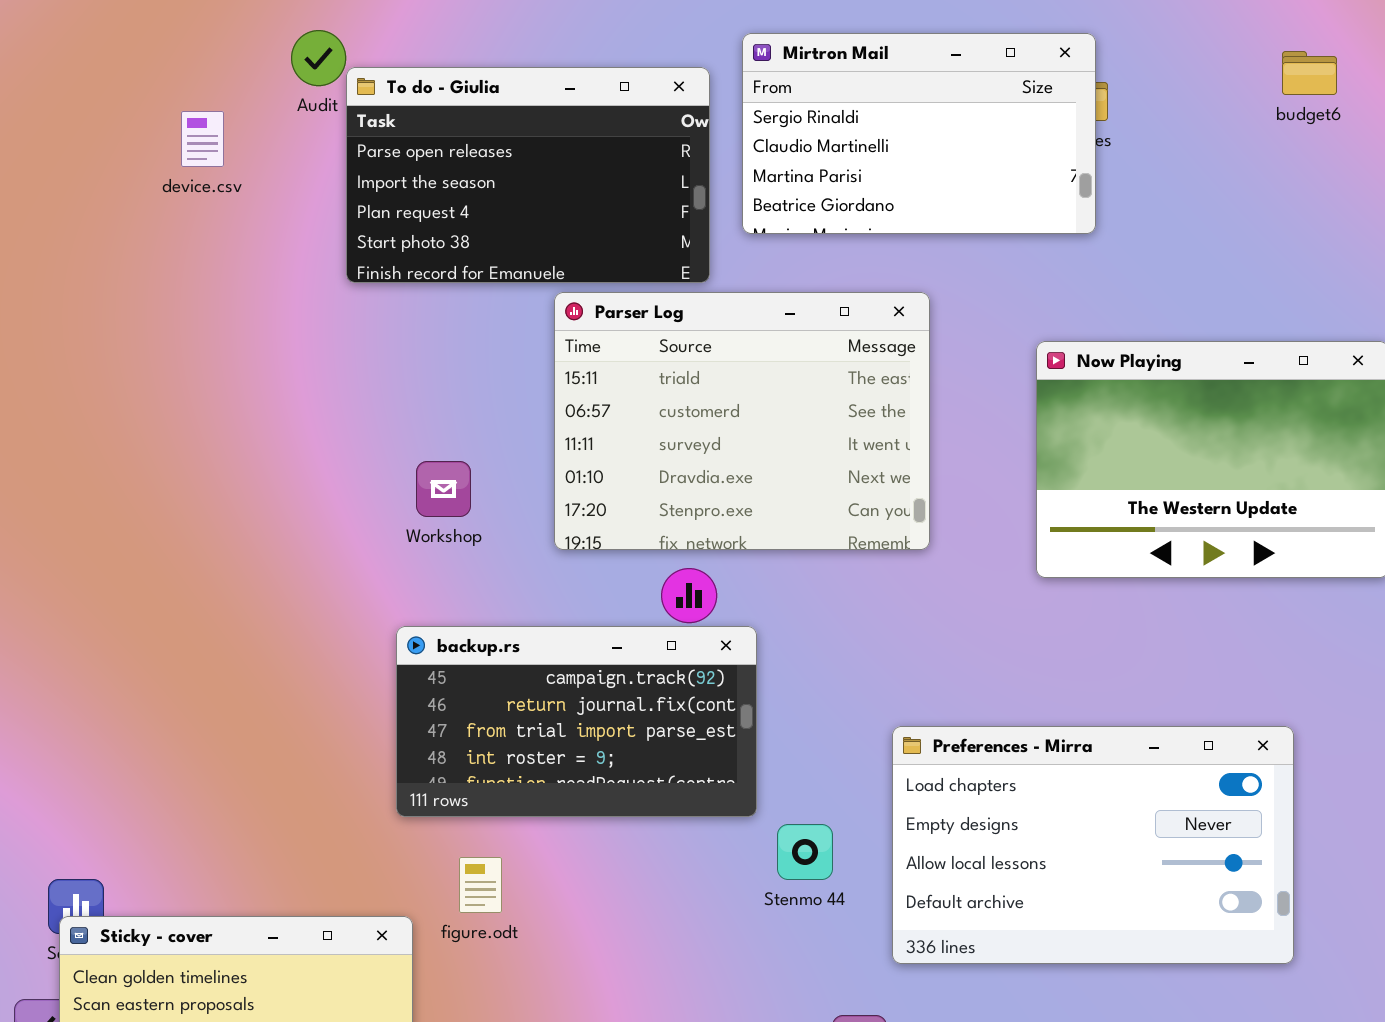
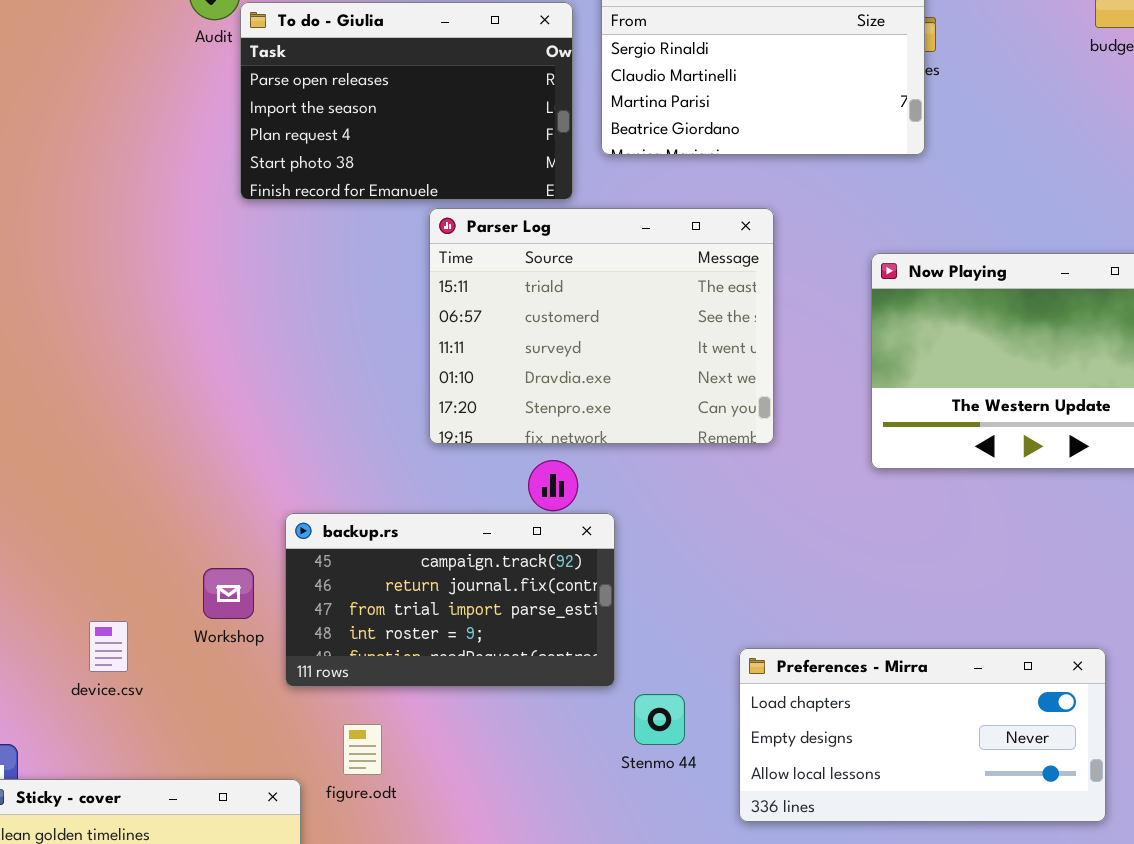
device.csv: [181,111,224,167] -> [89,621,128,672], moved
Workshop: [416,461,471,517] -> [203,568,254,619], moved
Preferences - Mirra: [892,726,1294,964] -> [739,648,1106,822], resized

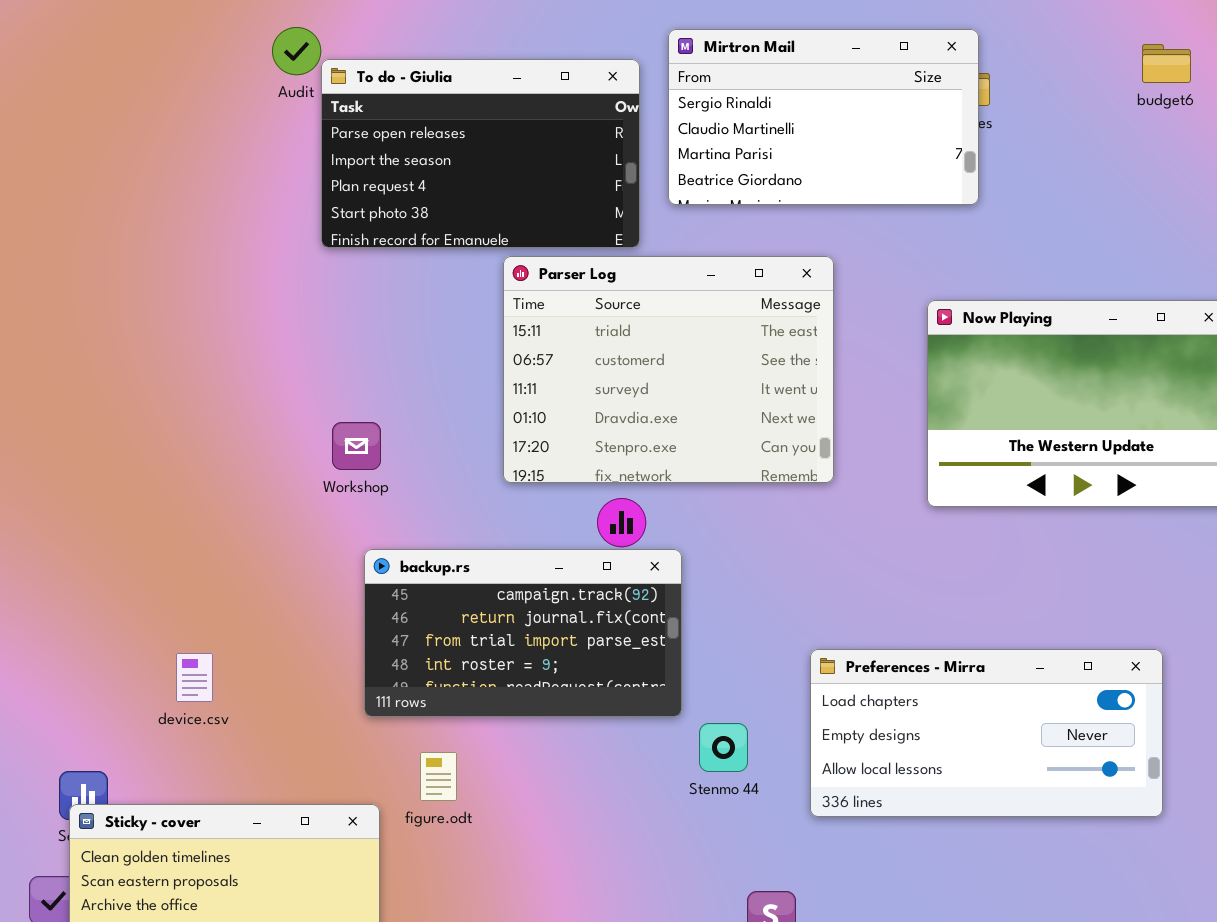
Workshop: [203,568,254,619] -> [332,422,381,470], moved
Preferences - Mirra: [739,648,1106,822] -> [810,649,1163,817], moved

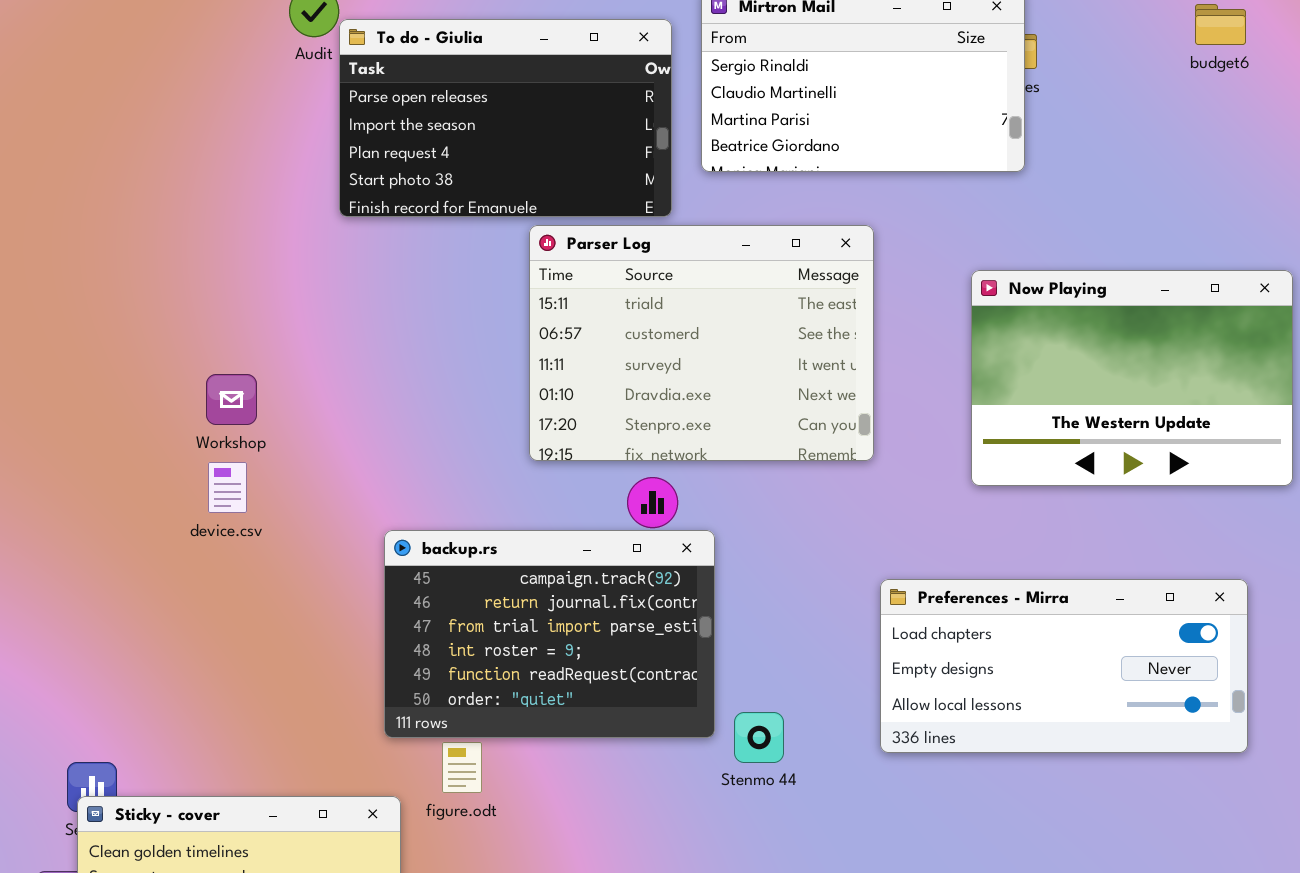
Workshop: [332,422,381,470] -> [206,374,257,425], moved
backup.rs: [364,549,682,717] -> [384,530,715,738], resized
Preferences - Mirra: [810,649,1163,817] -> [880,579,1248,753], moved
device.csv: [176,653,213,702] -> [208,462,247,513], moved

